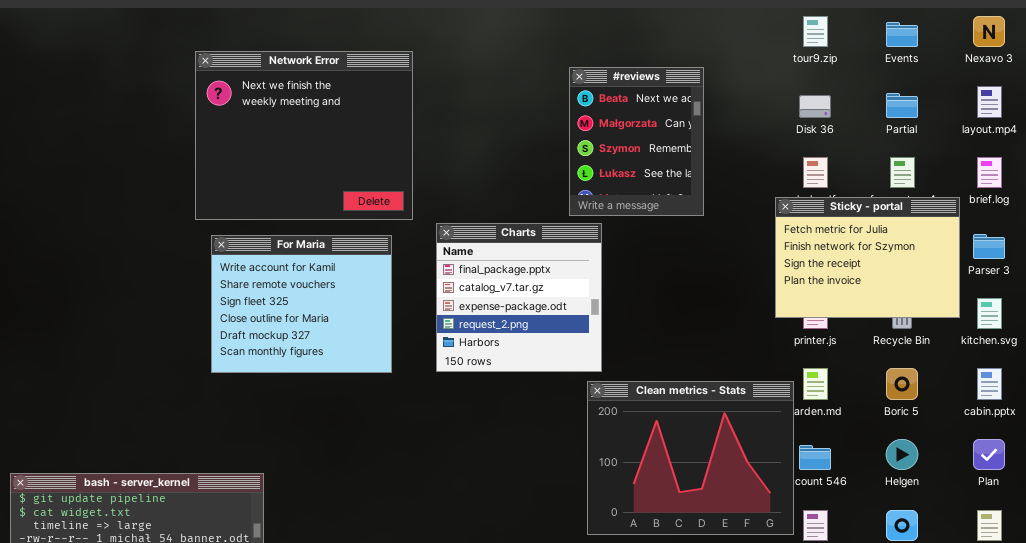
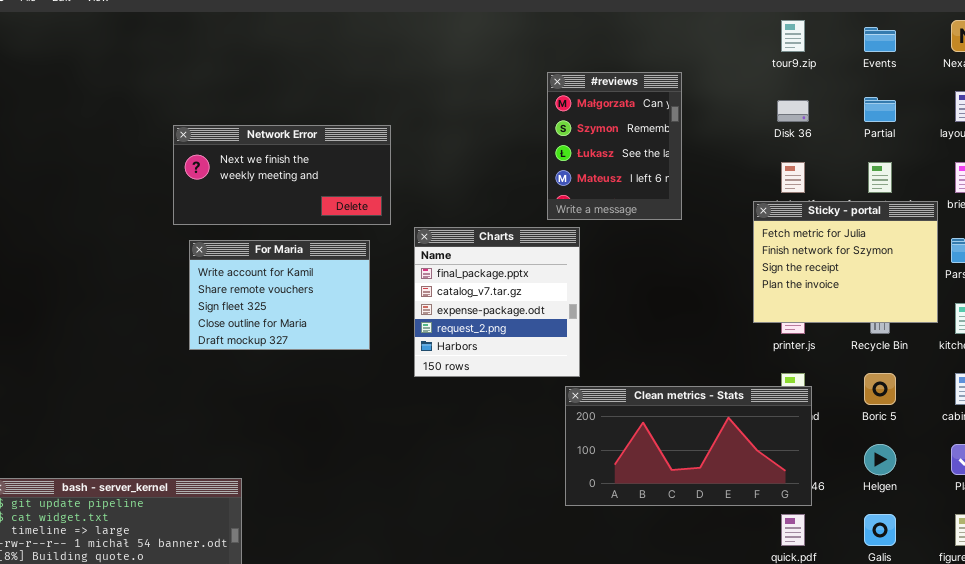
Network Error: [195,51,413,220] -> [173,125,391,225], resized
#reviews: [569,67,704,216] -> [547,72,682,220], scrolled down 1 row
For Maria: [211,235,392,373] -> [189,240,370,350], resized
Clean metrics - Stats: [587,381,794,535] -> [565,386,812,506], resized

